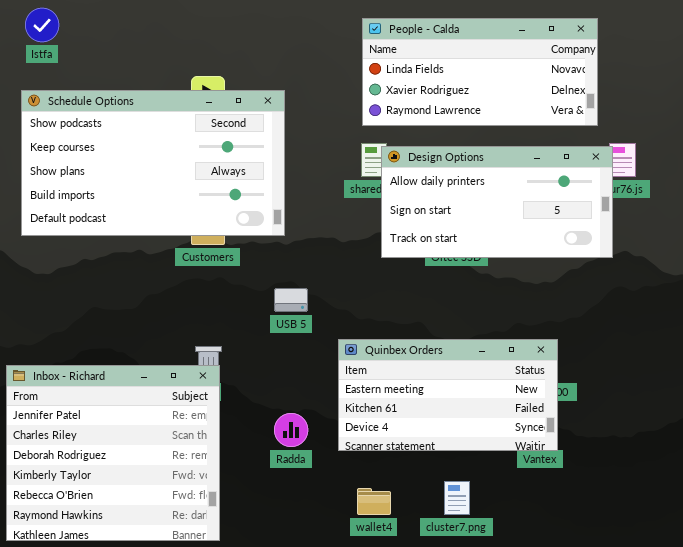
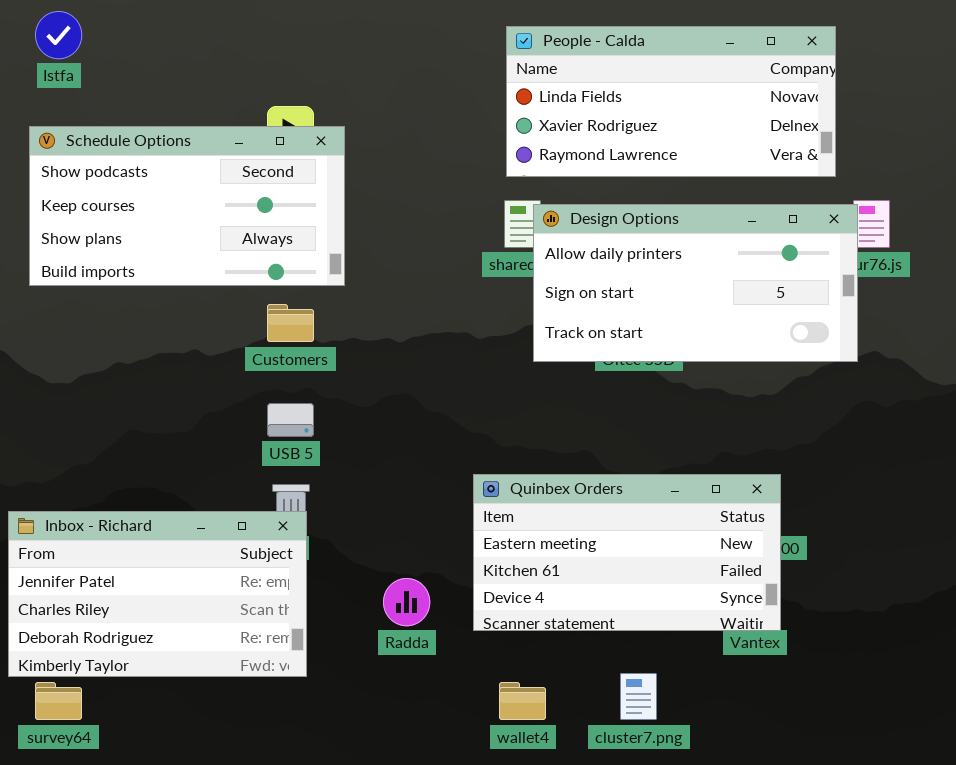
Schedule Options: [21,90,285,236] -> [29,126,345,286], resized
USB 5: [274,288,308,312] -> [267,403,314,437], moved
Inbox - Richard: [6,365,220,541] -> [8,511,307,677], resized

